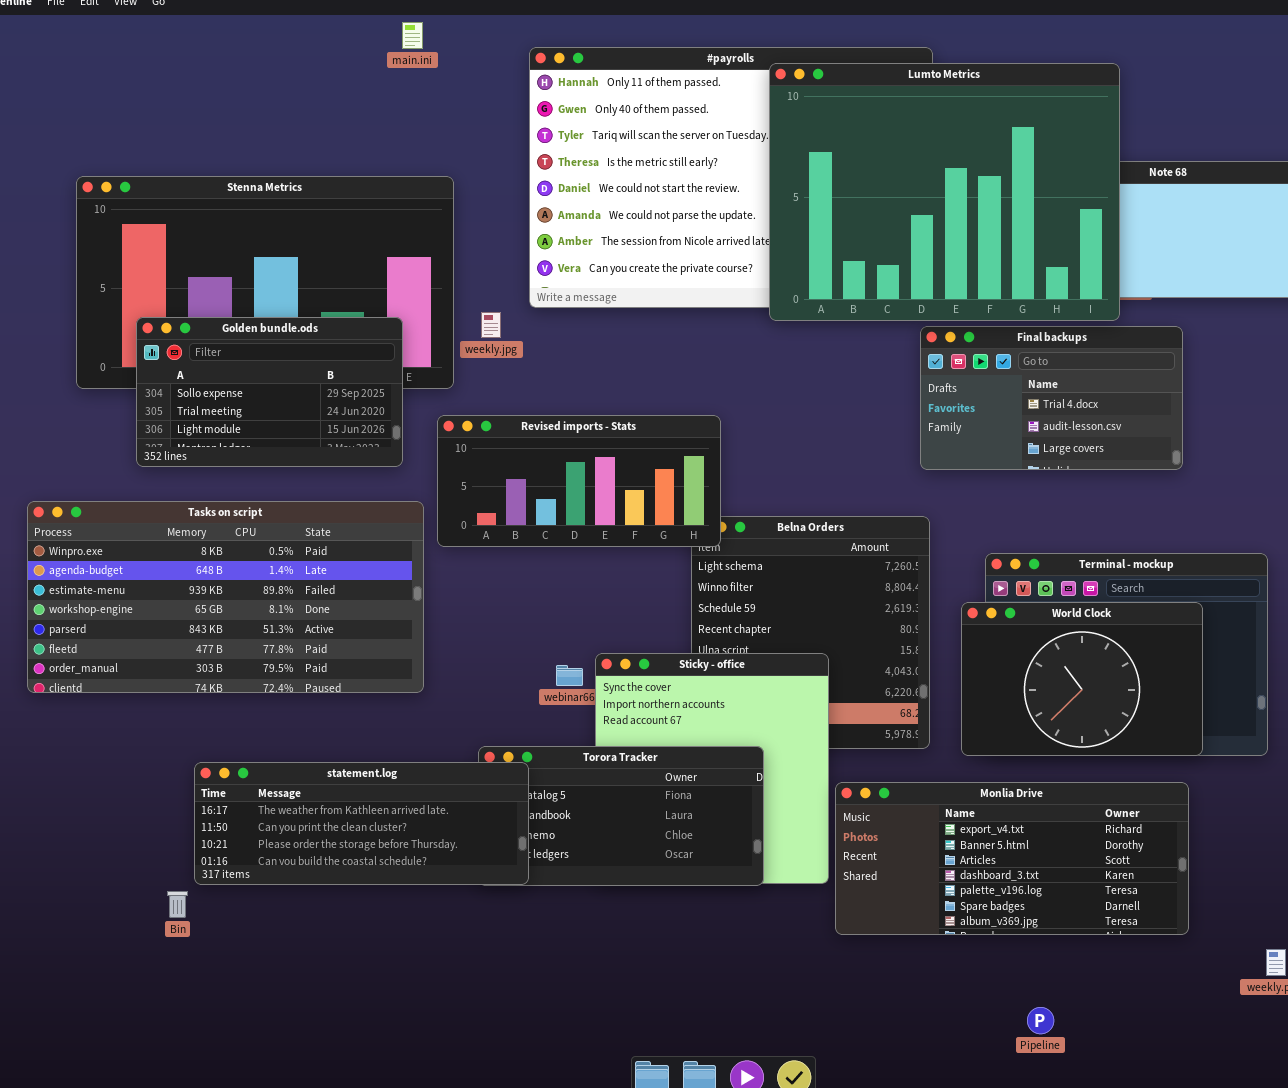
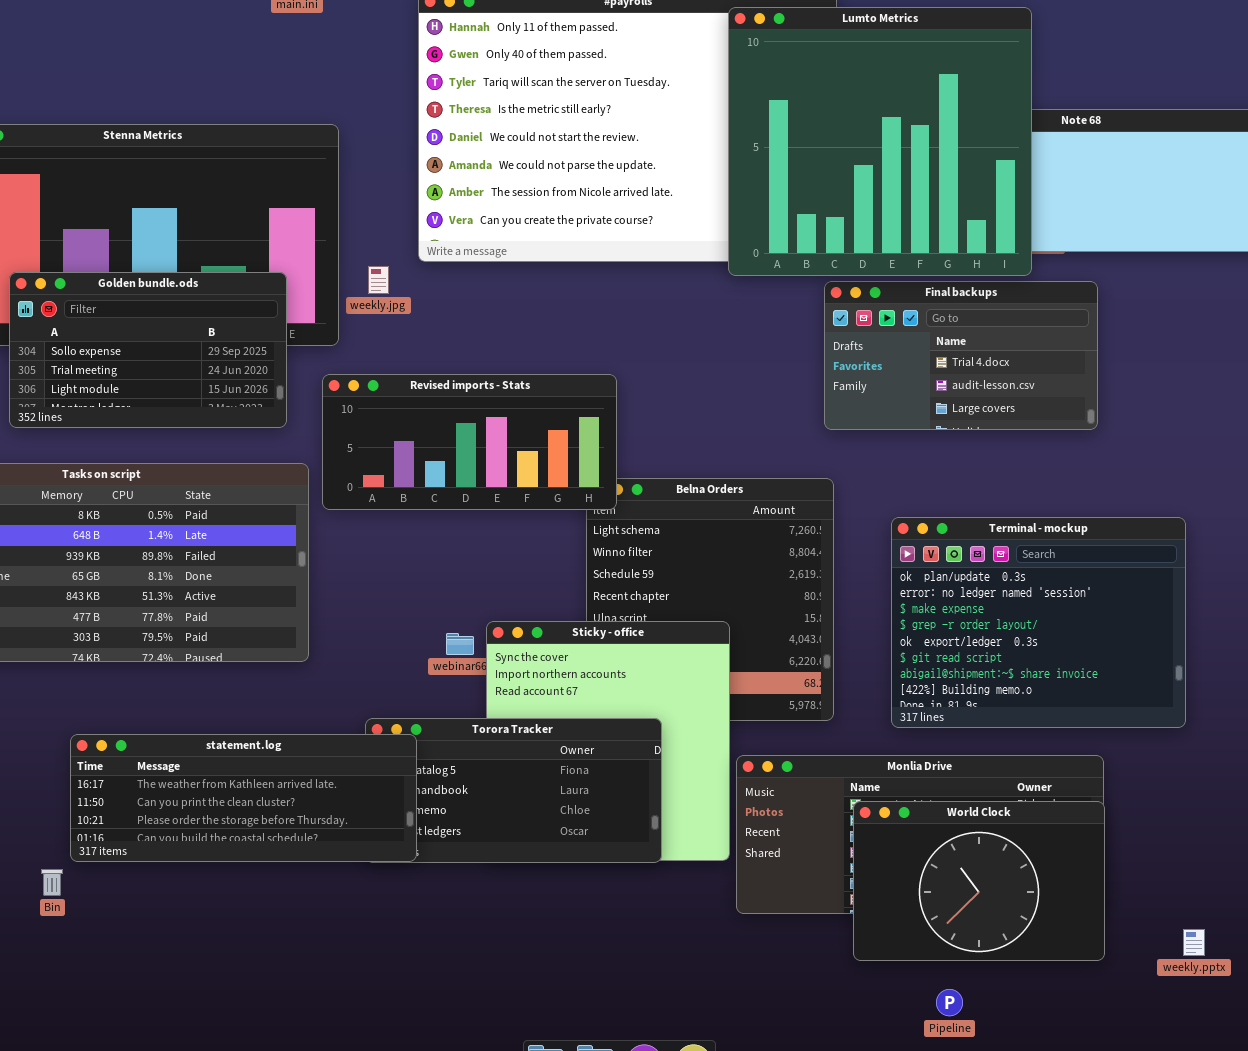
Lumto Metrics: [769,63,1120,321] -> [728,7,1032,276], resized
World Clock: [961,602,1203,756] -> [853,801,1105,961], moved

